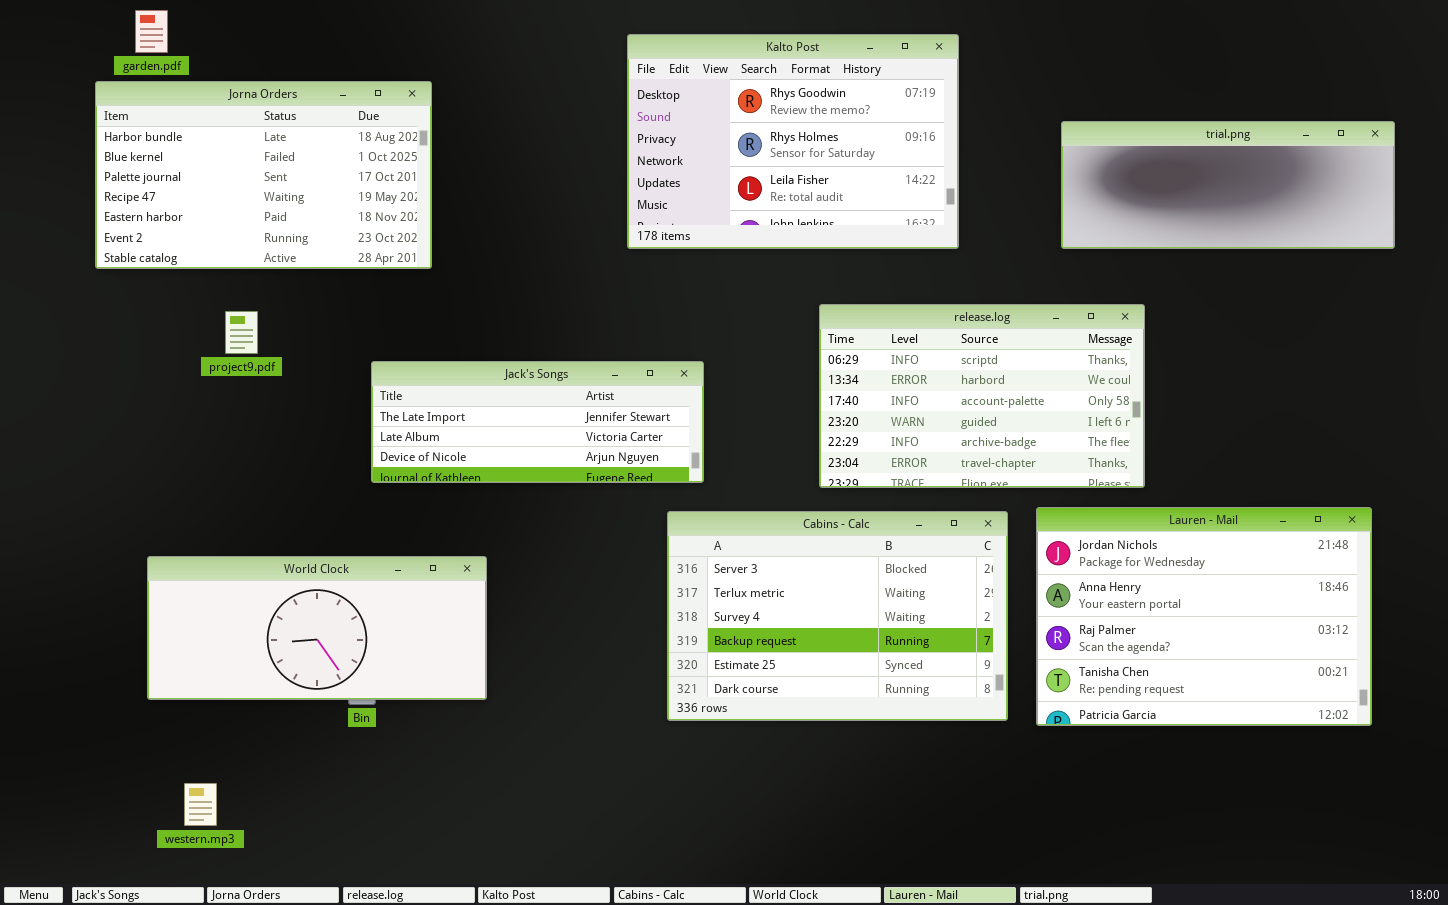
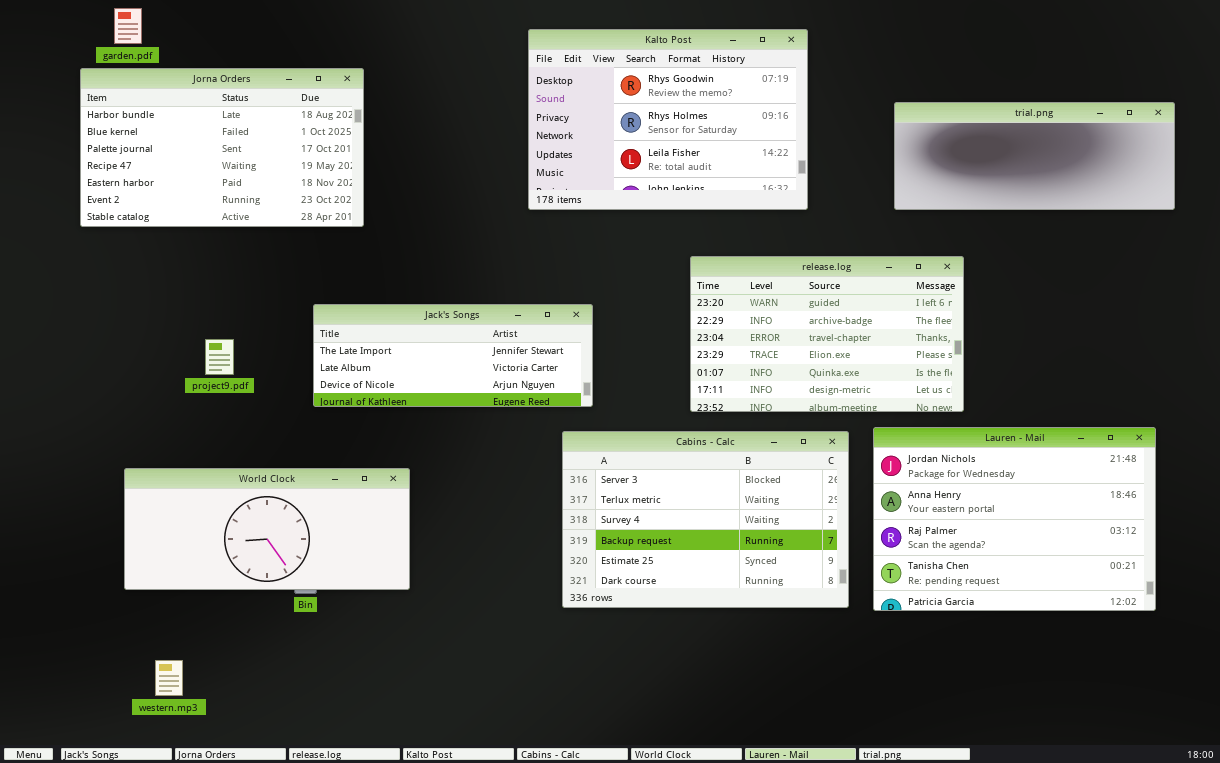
release.log: [819,304,1145,488] -> [690,256,964,412], scrolled down 3 rows
project9.pdf: [225,311,258,354] -> [205,339,234,375], moved

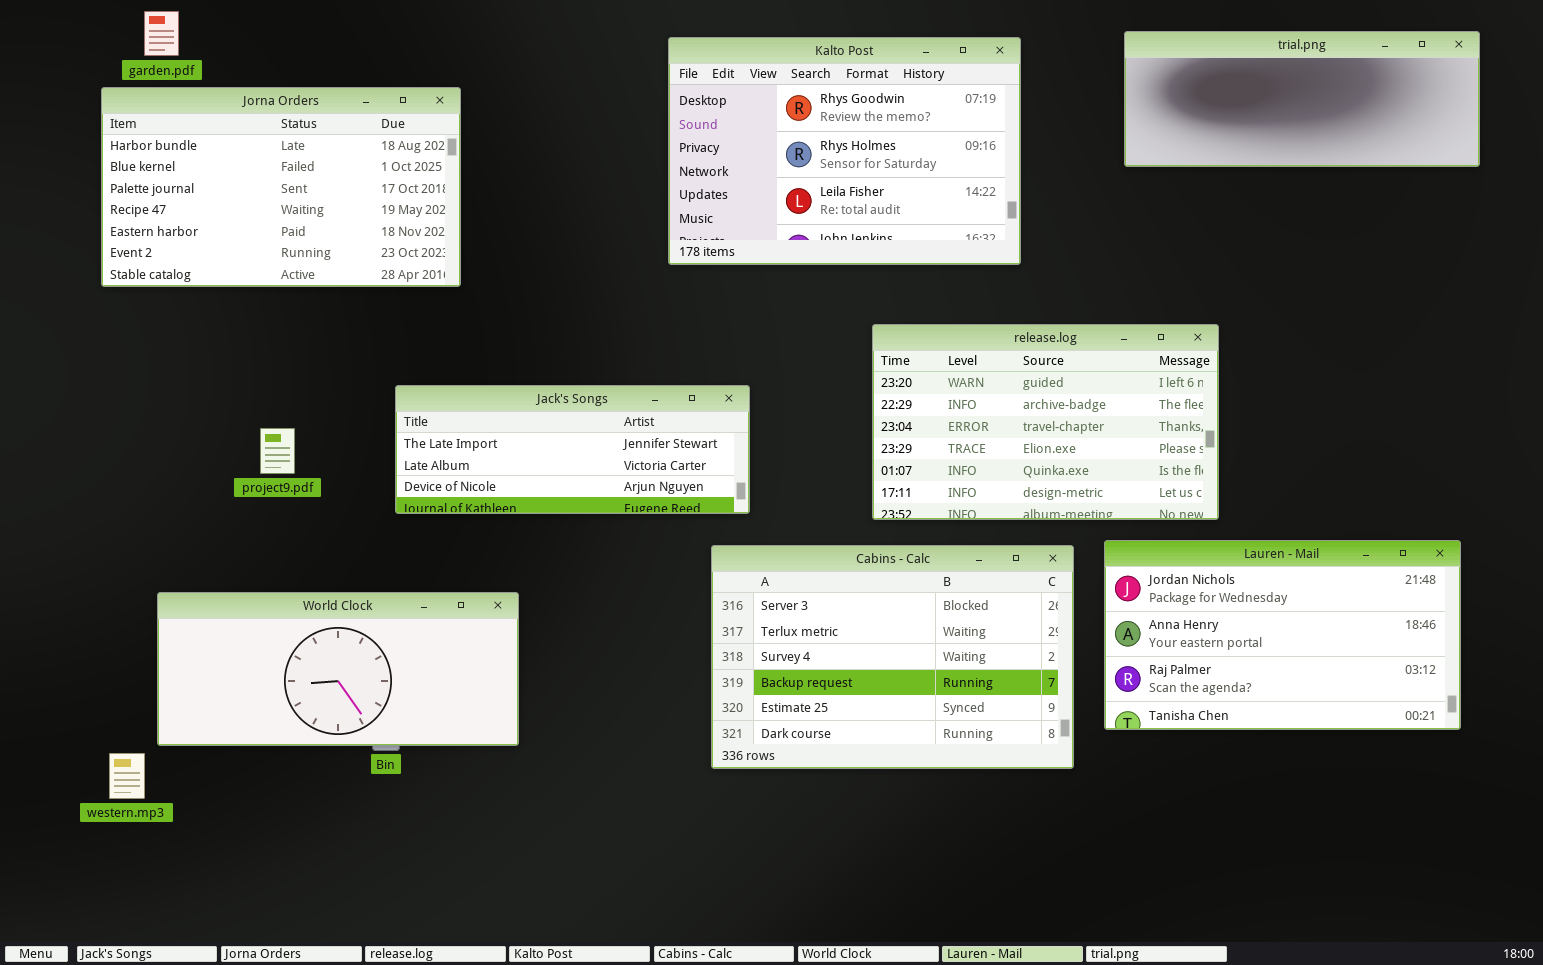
trial.png: [894,102,1175,210] -> [1124,31,1480,167], moved
Lauren - Mail: [873,427,1156,611] -> [1104,540,1461,730], resized
western.mp3: [155,660,183,696] -> [109,753,145,799], moved

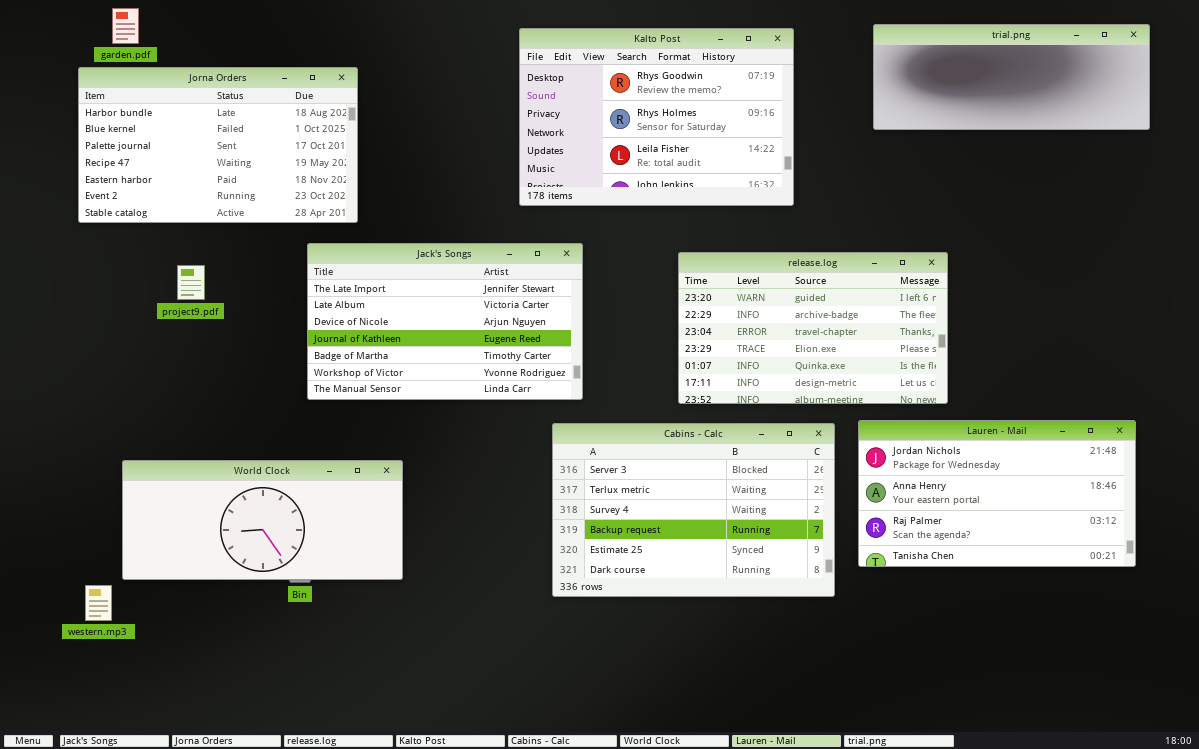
Jack's Songs: [395,385,750,514] -> [307,243,583,400], resized
project9.pdf: [260,428,295,474] -> [177,265,205,300], moved

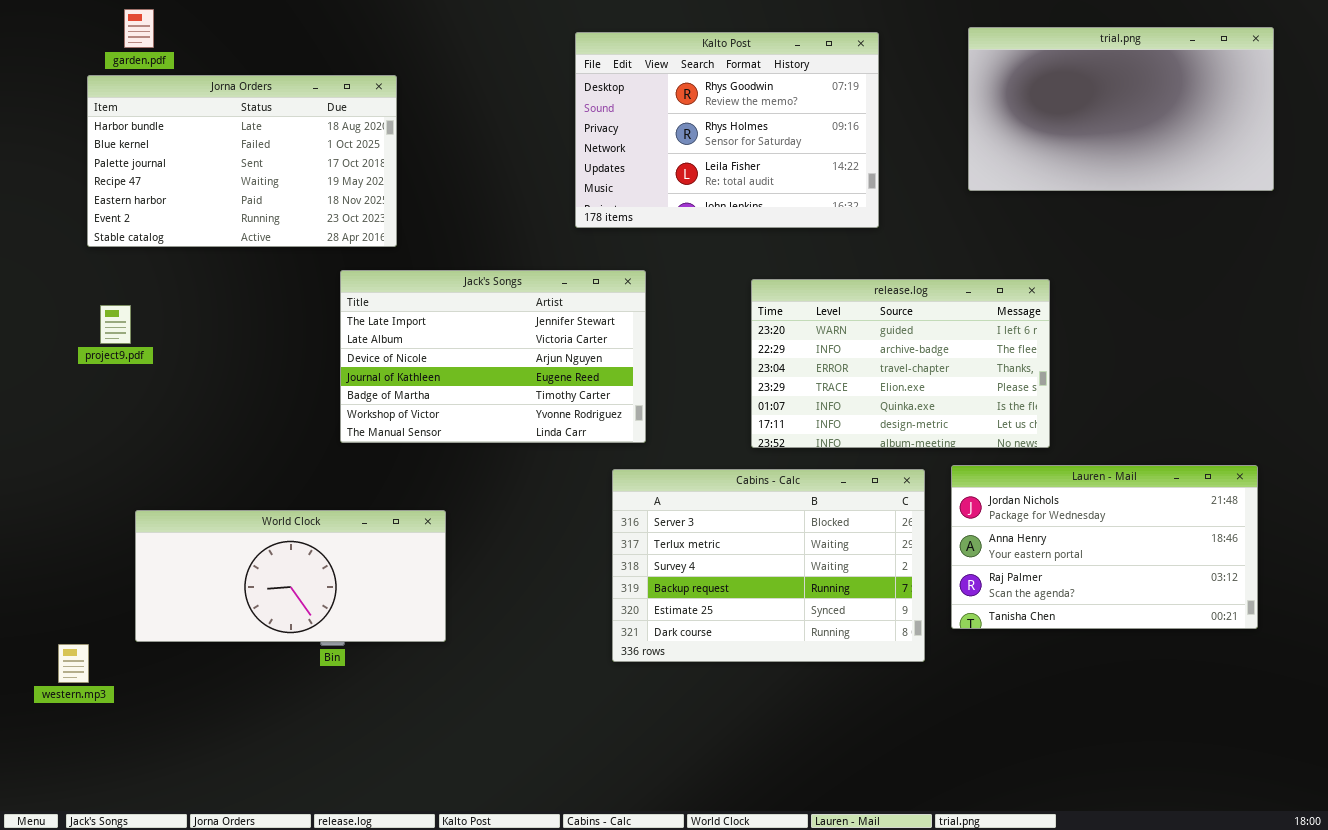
trial.png: [873,24,1150,130] -> [968,27,1274,191], resized
project9.pdf: [177,265,205,300] -> [100,305,131,344], moved
western.mp3: [85,585,112,621] -> [58,644,89,683], moved

